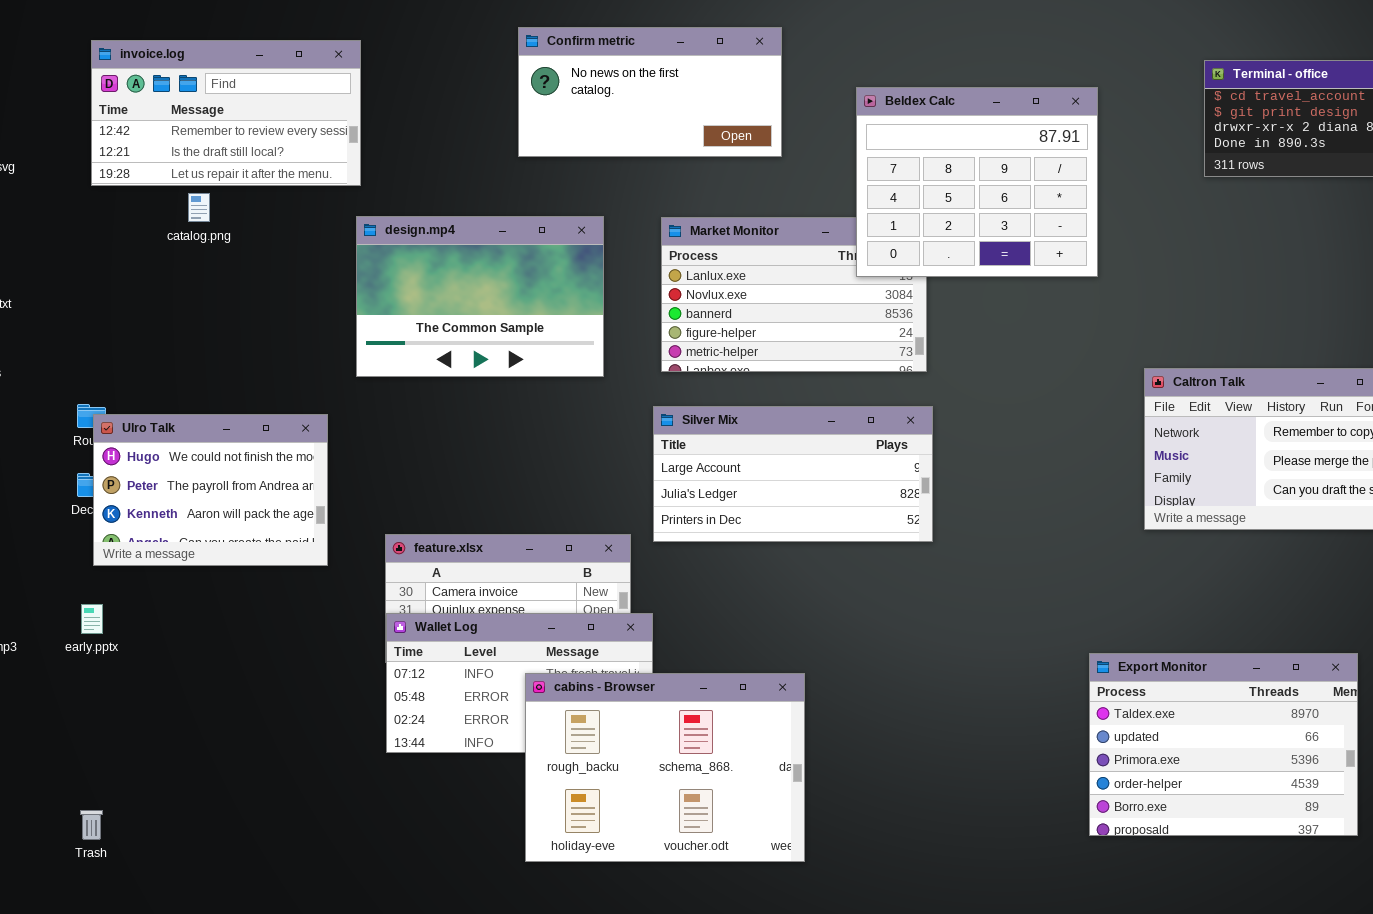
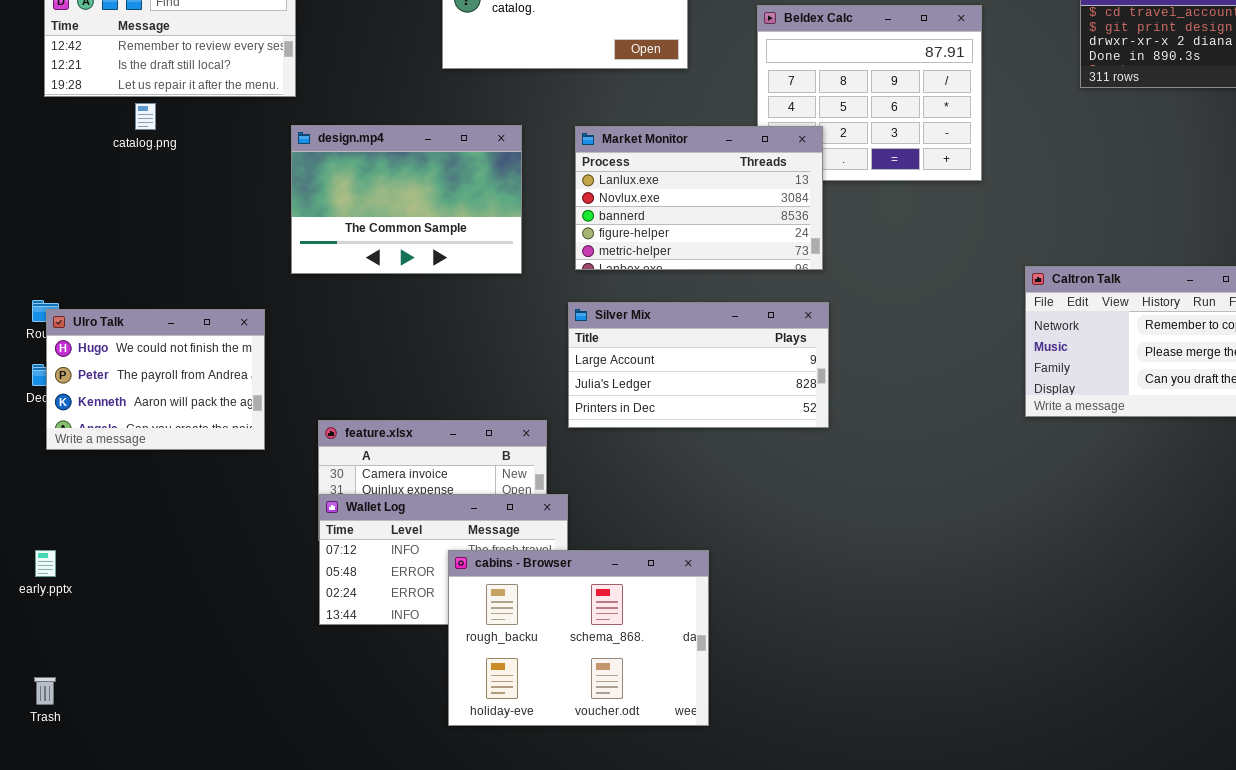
Market Monitor: [661,217,927,372] -> [575,126,823,270], raised
early.pptx: [81,604,103,634] -> [35,550,56,577], moved
Export Monitor: [1089,653,1358,836] -> none, closed

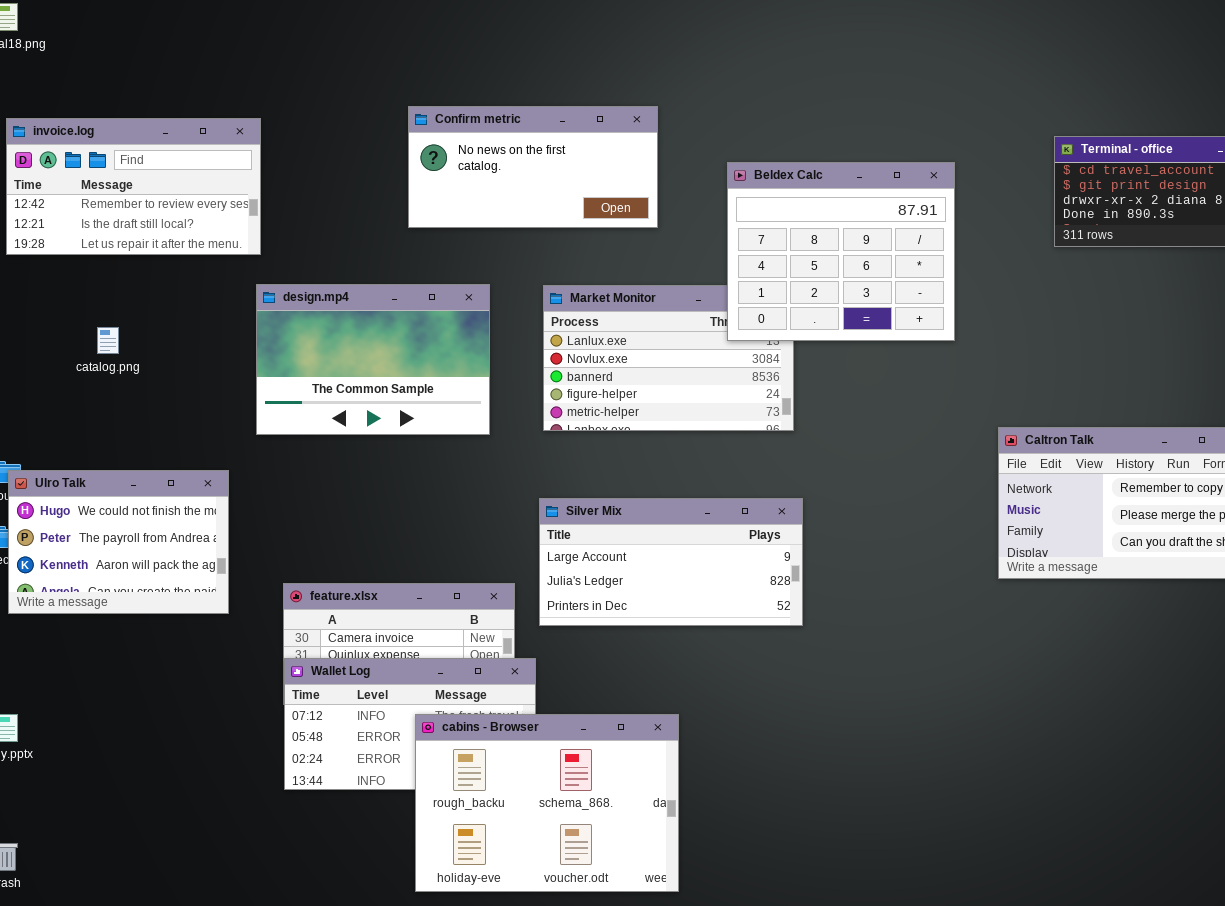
Beldex Calc: [757,5,982,181] -> [727,162,955,341], raised
catalog.png: [135,103,156,130] -> [97,327,119,354], moved
Silver Mix: [568,302,829,428] -> [539,498,803,626], moved

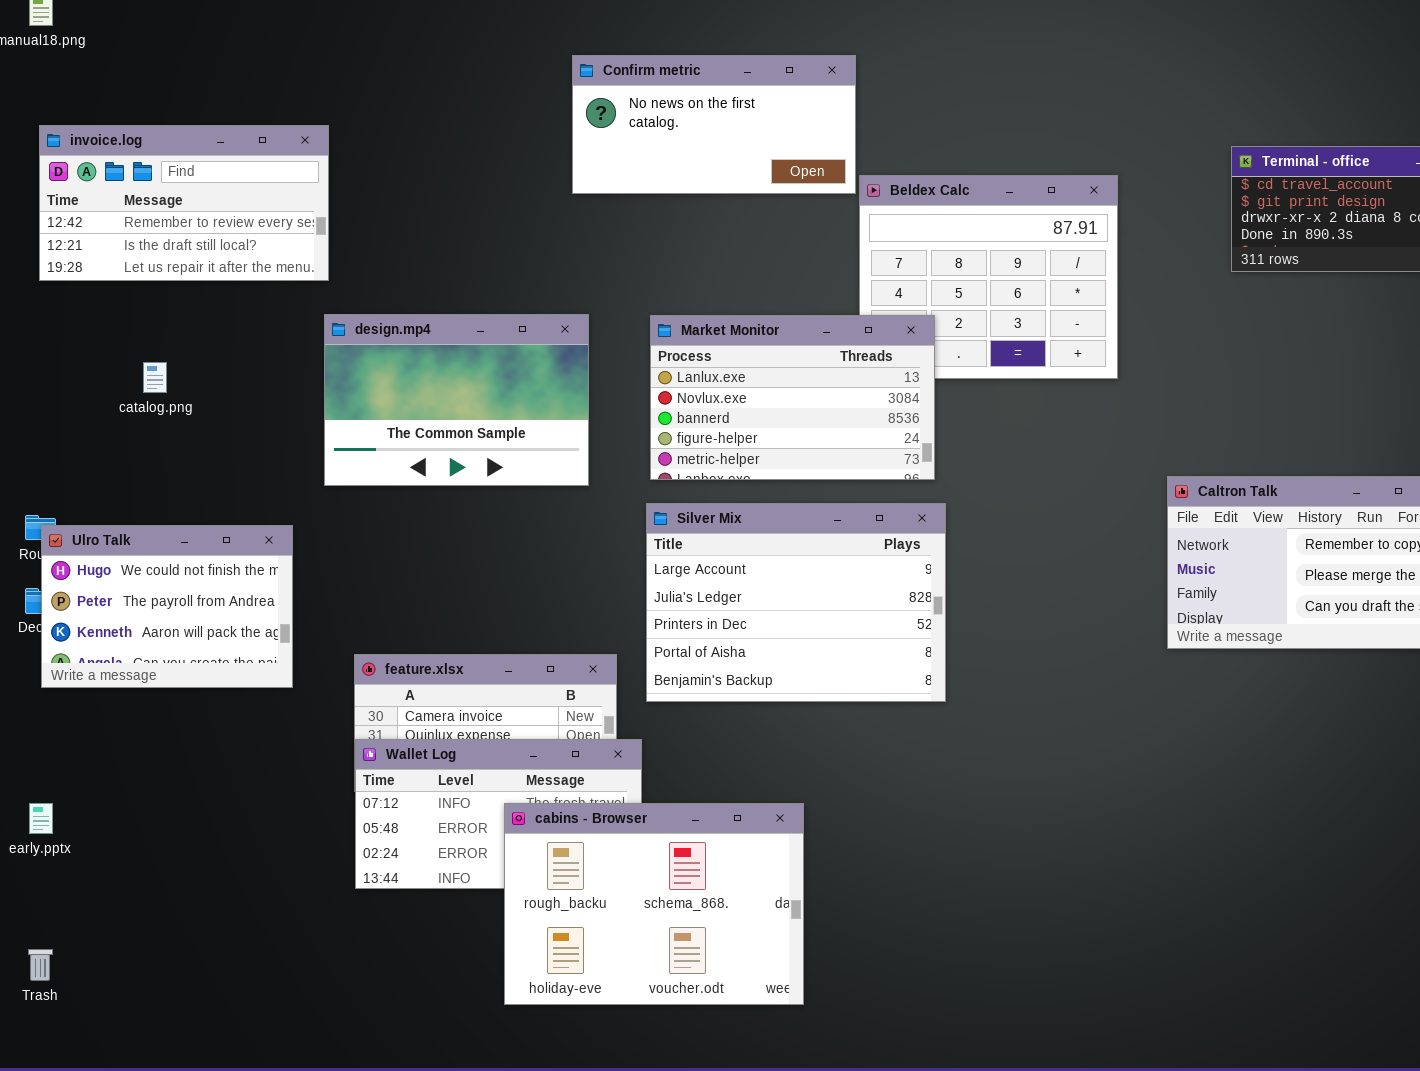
Confirm metric: [408,106,658,228] -> [572,55,856,194], moved
Market Monitor: [543,285,794,431] -> [650,315,935,480], raised
Silver Mix: [539,498,803,626] -> [646,503,946,702], resized

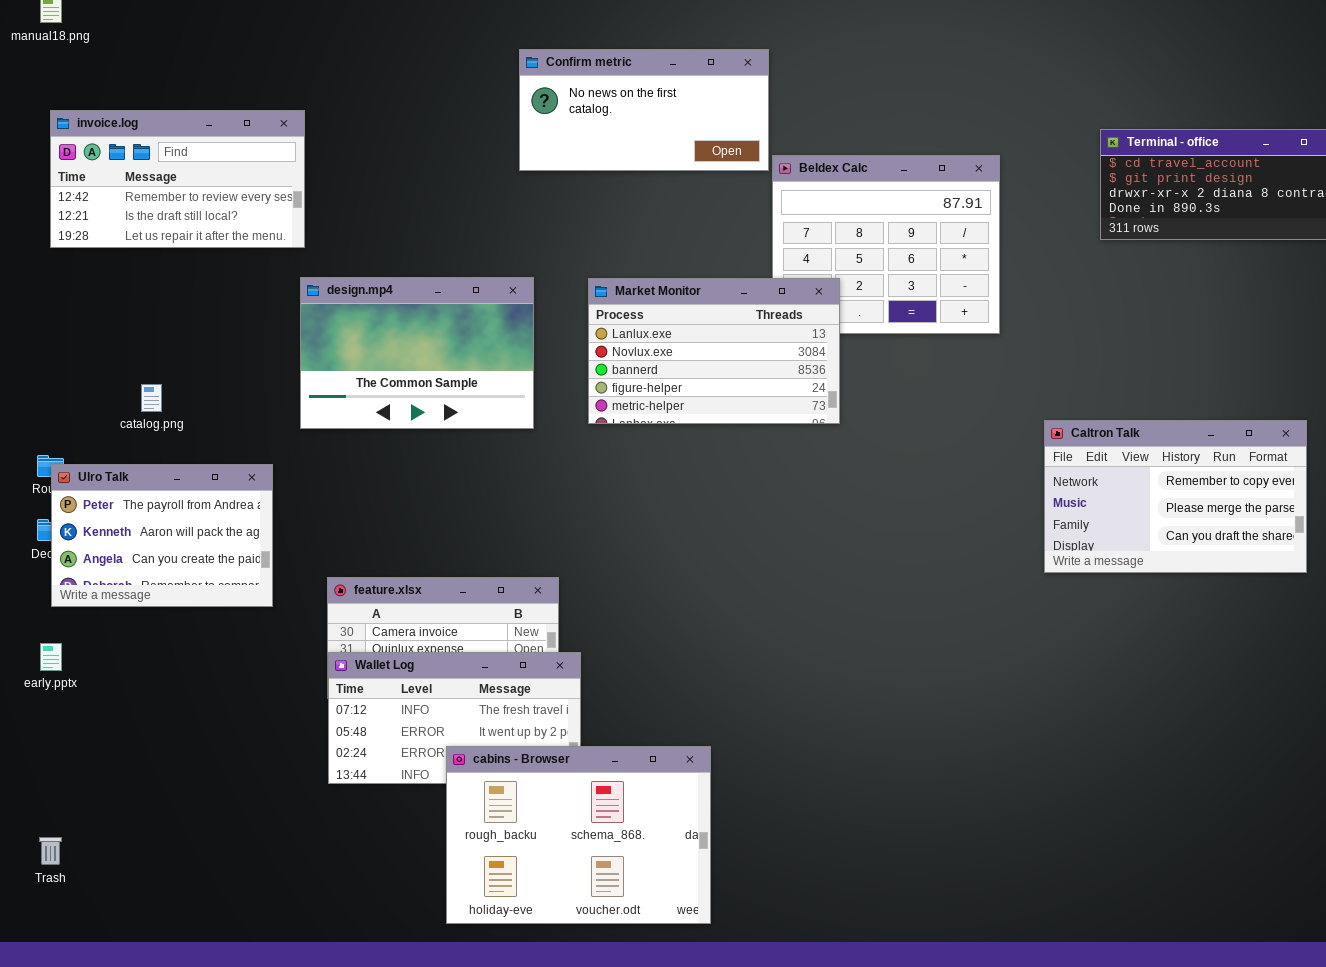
catalog.png: [143,362,167,393] -> [141,384,162,412], moved
Silver Mix: [646,503,946,702] -> none, closed
Ulro Talk: [41,525,293,688] -> [51,464,273,607], scrolled down 1 row
early.pptx: [29,803,53,834] -> [40,643,62,671], moved
cabins - Browser: [504,803,804,1005] -> [446,746,711,924], moved

